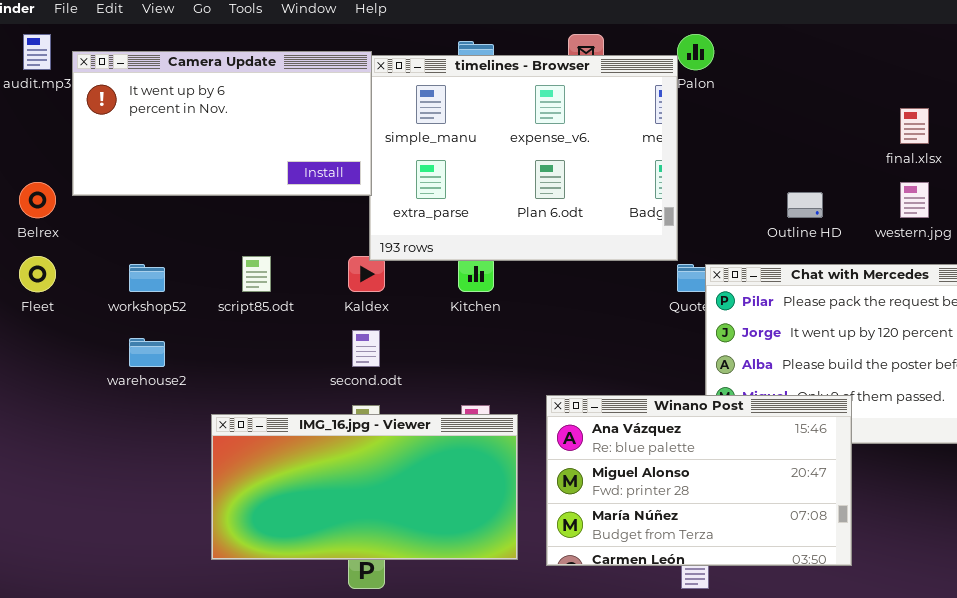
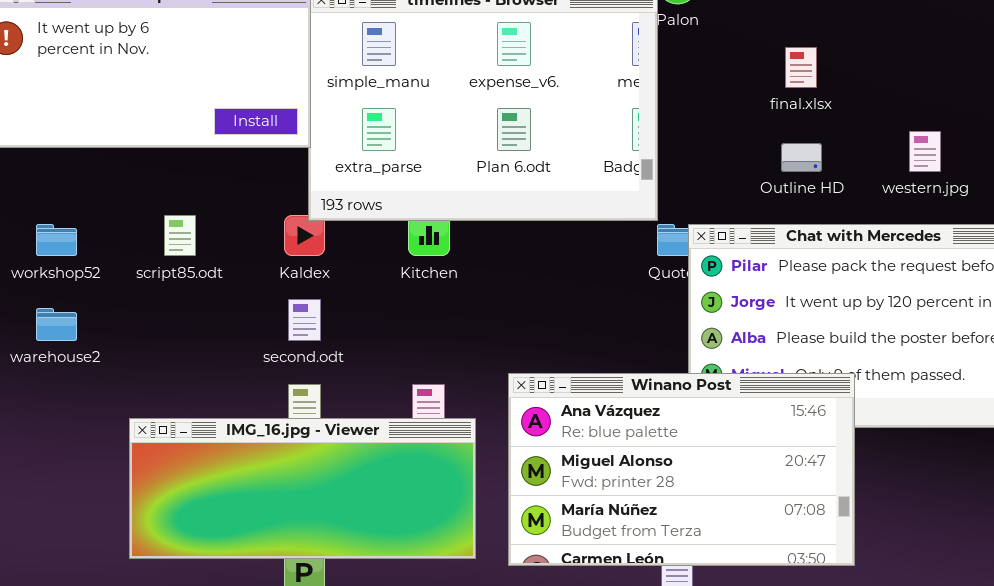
final.xlsx: [900,108,929,144] -> [785,47,817,88], moved
IMG_16.jpg - Viewer: [211,414,518,560] -> [129,418,476,559], resized

